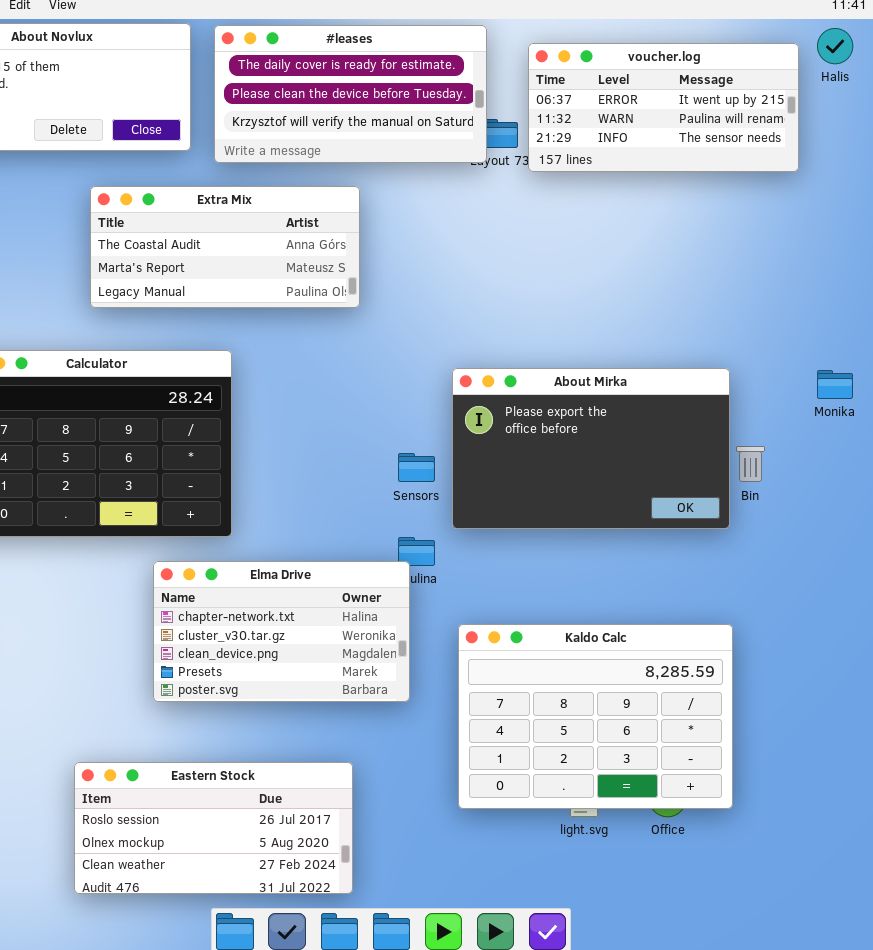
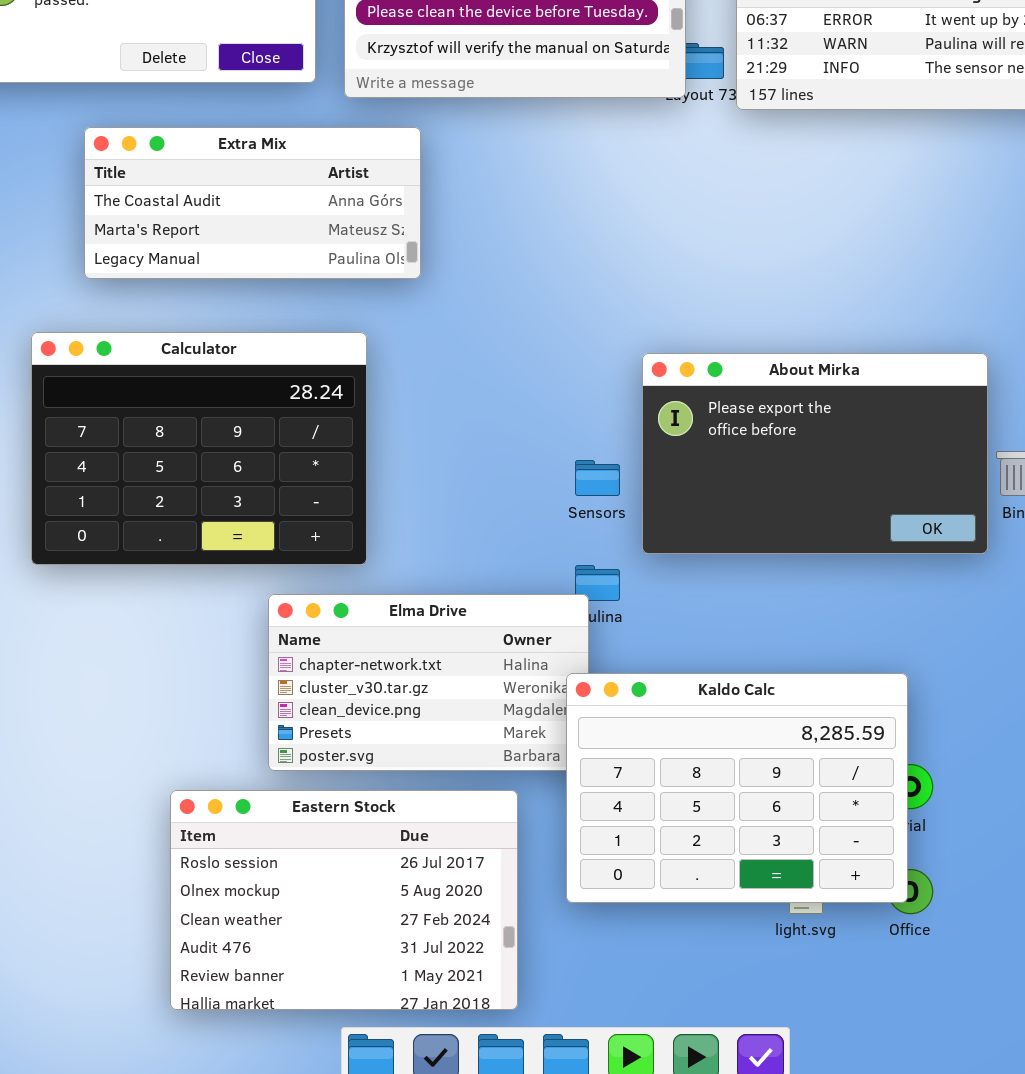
Extra Mix: [90,186,360,308] -> [84,127,421,279], moved
Kaldo Calc: [458,624,733,809] -> [566,673,908,903], moved
Eastern Stock: [74,762,353,894] -> [170,790,518,1010], resized

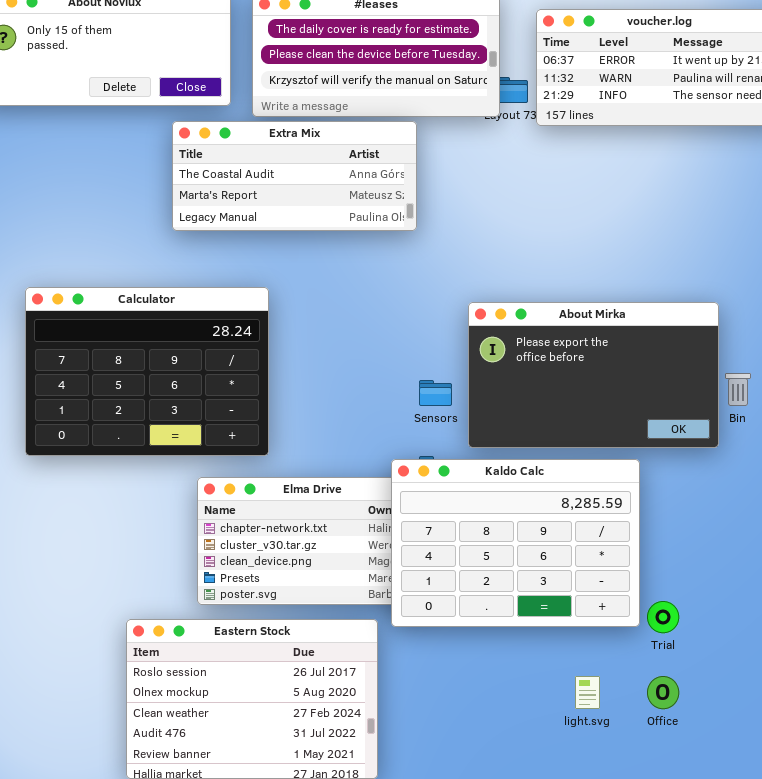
Extra Mix: [84,127,421,279] -> [172,121,417,231], moved
Kaldo Calc: [566,673,908,903] -> [391,459,640,627], moved

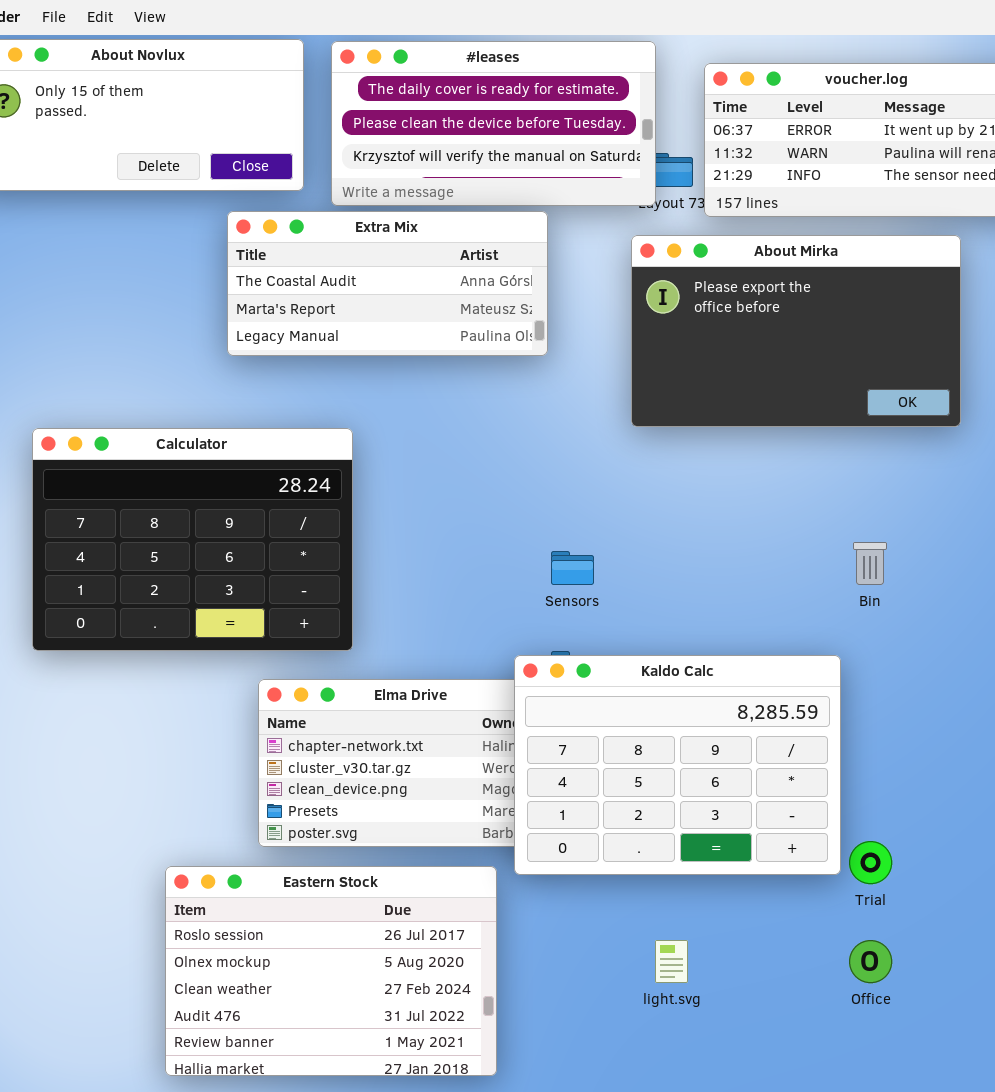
About Mirka: [468,302,719,448] -> [631,235,961,427], moved
Bin: [725,373,751,406] -> [853,542,887,585], moved
light.svg: [575,676,600,709] -> [655,940,688,983], moved

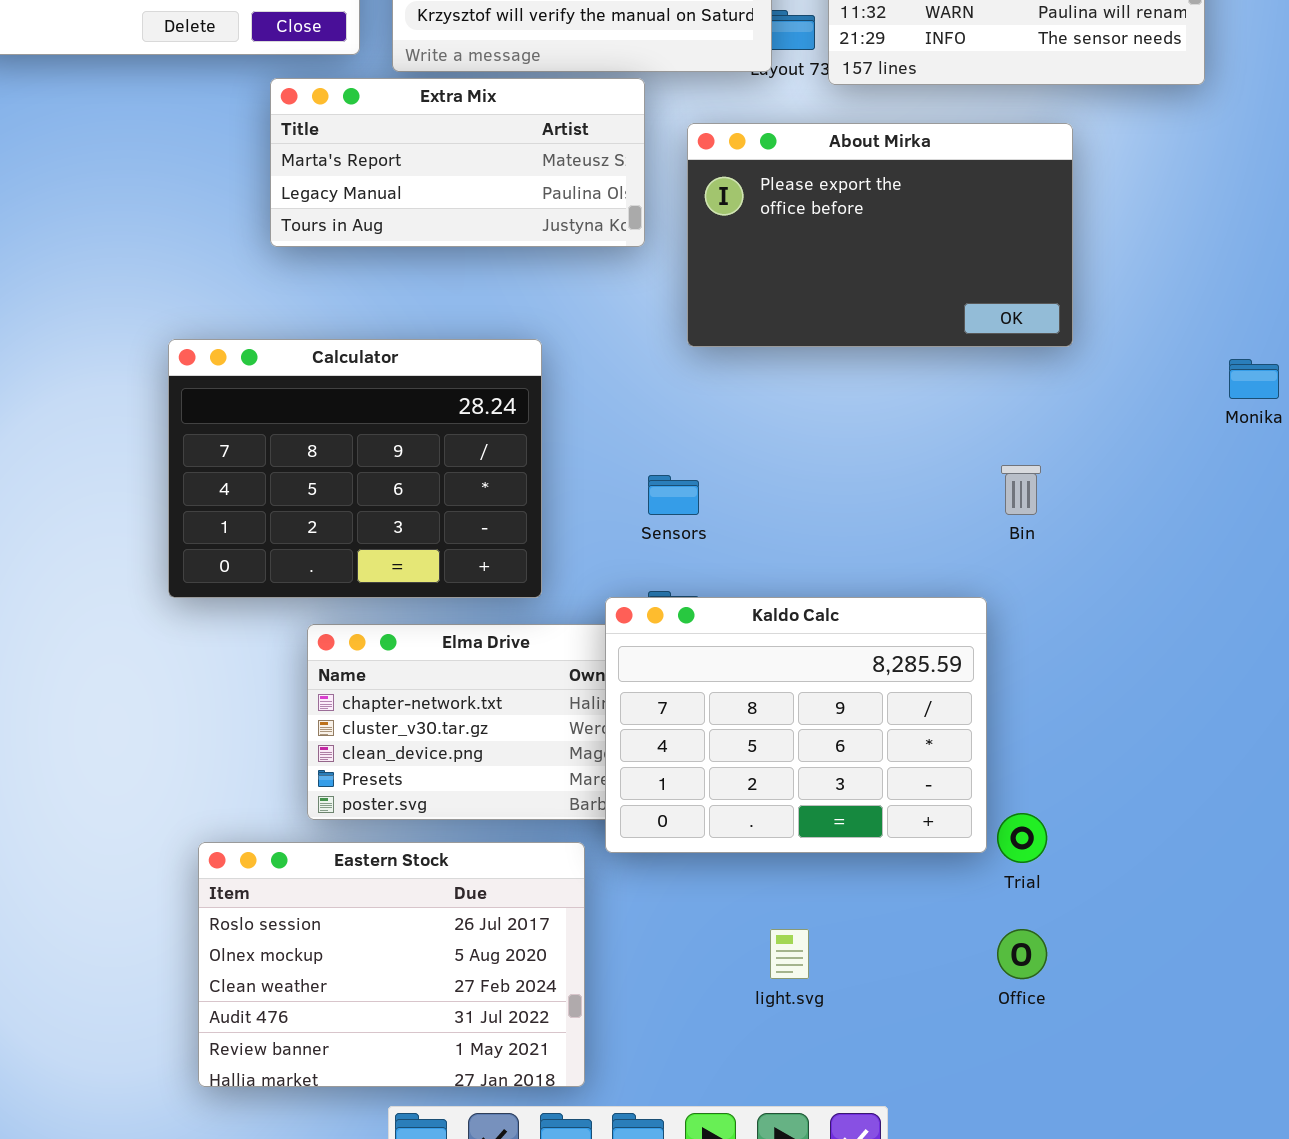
Extra Mix: [227,211,548,356] -> [270,78,645,247], scrolled down 1 row
About Mirka: [631,235,961,427] -> [687,123,1073,347], moved
Calculator: [32,428,353,651] -> [168,339,542,598], moved

